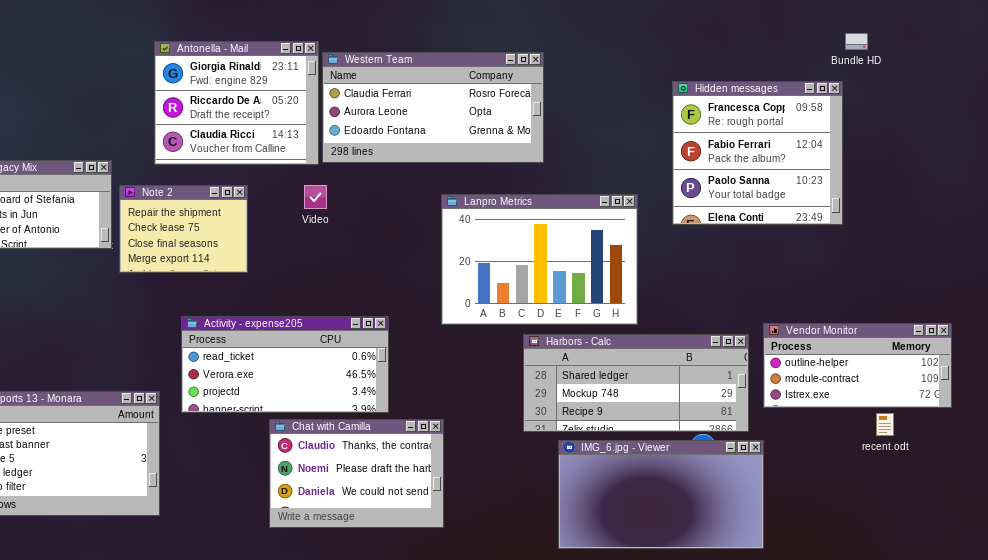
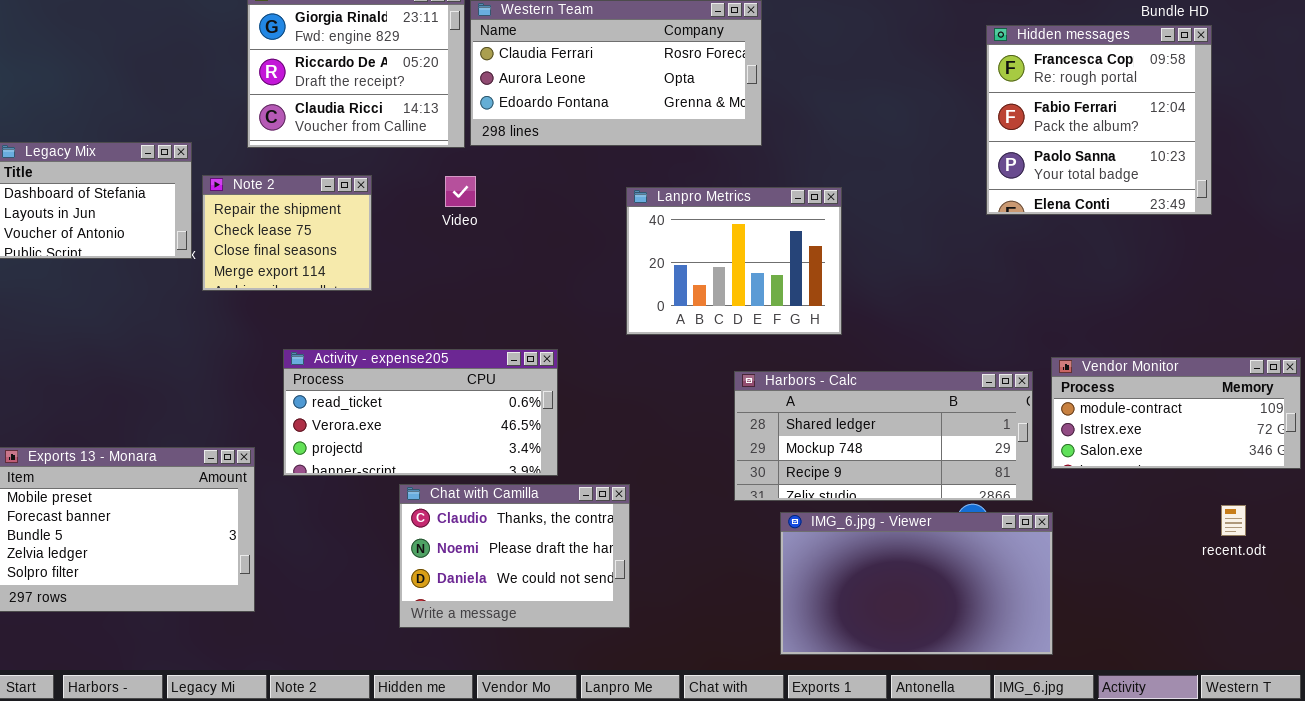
Hidden messages: [672,81,843,225] -> [986,25,1212,215], moved
Lanpro Metrics: [441,194,638,325] -> [626,187,842,335], resized
Vendor Monitor: [763,323,952,408] -> [1051,357,1301,469], scrolled down 1 row
recent.odt: [876,413,894,436] -> [1221,505,1246,536], moved

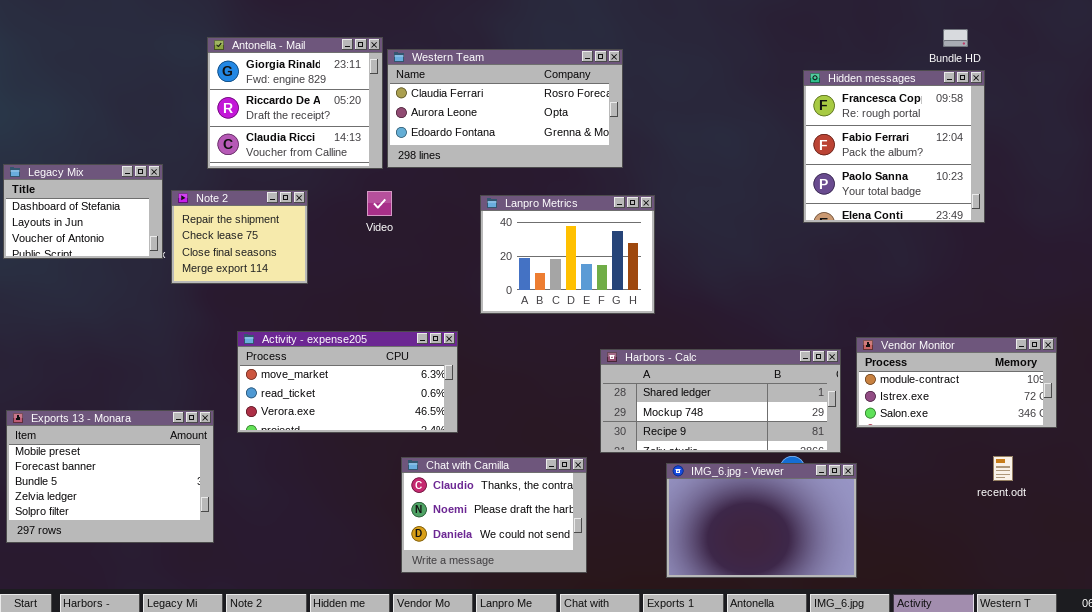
Lanpro Metrics: [626,187,842,335] -> [480,195,655,314], moved
Activity - expense205: [283,349,558,476] -> [237,331,458,433], scrolled up 1 row
Chat with Camilla: [399,484,630,628] -> [401,457,587,573], moved
IMG_6.jpg - Viewer: [780,512,1053,655] -> [666,463,857,578], resized

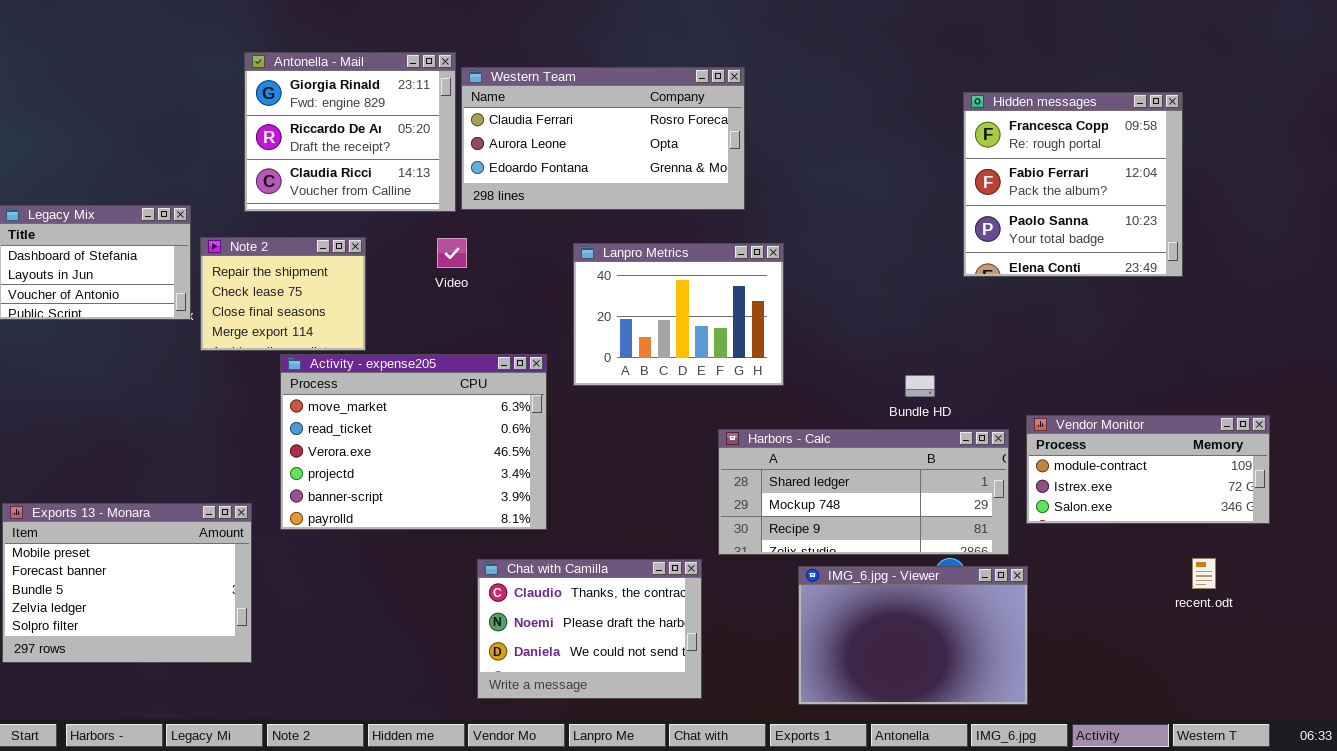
Bundle HD: [943,29,968,47] -> [905,375,935,397], moved
Activity - expense205: [237,331,458,433] -> [280,354,547,530], resized

